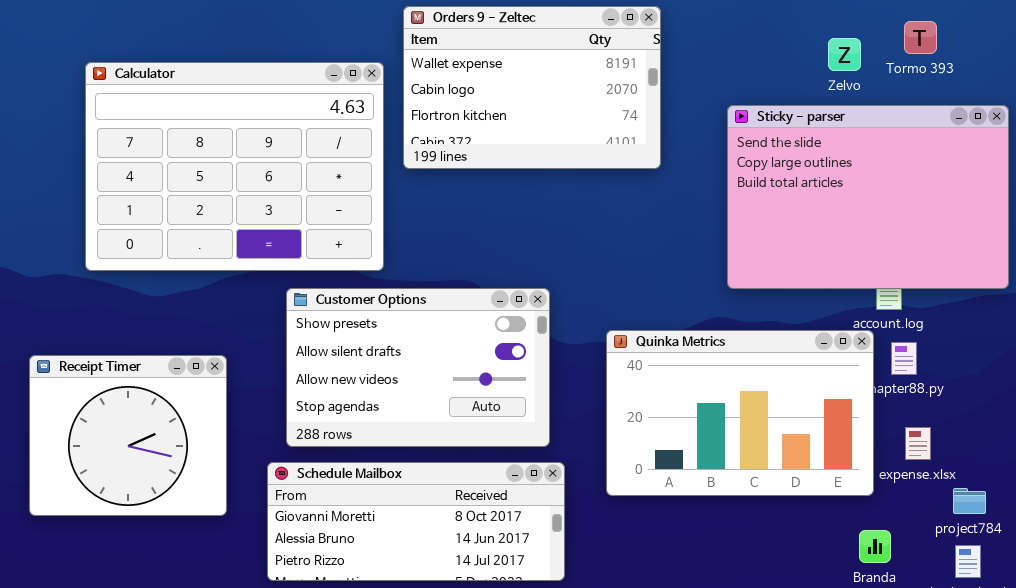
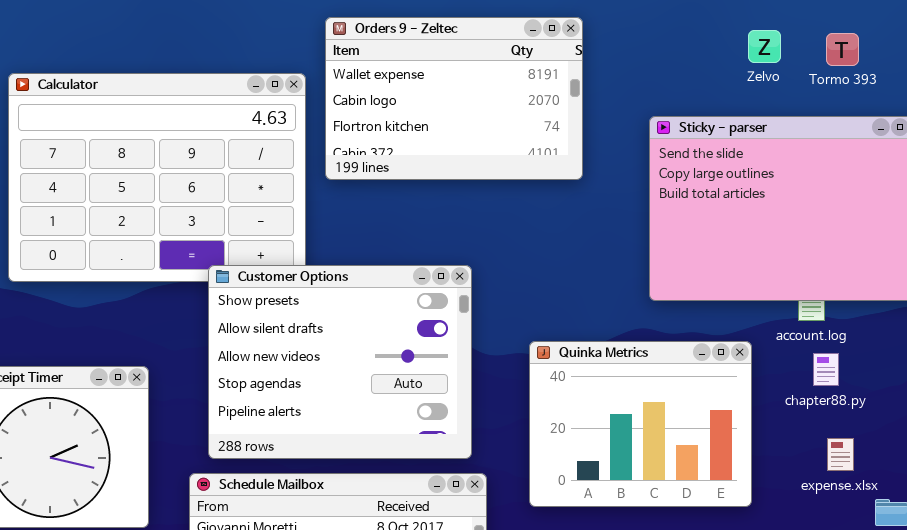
Zelvo: [828,38,861,71] -> [748,30,781,63], moved
Customer Options: [286,288,550,447] -> [208,265,472,459], resized
Quinka Metrics: [606,330,874,496] -> [529,341,752,507], resized

